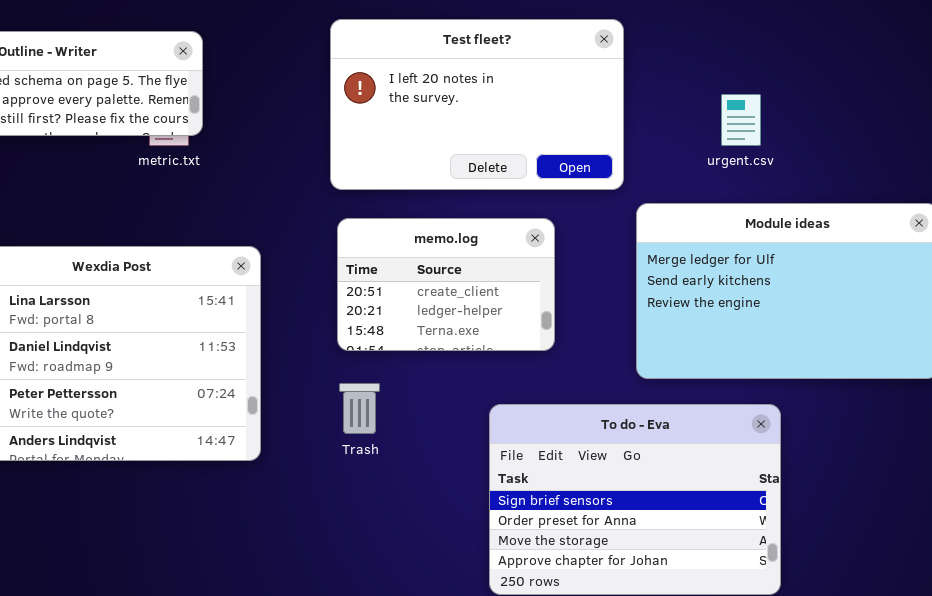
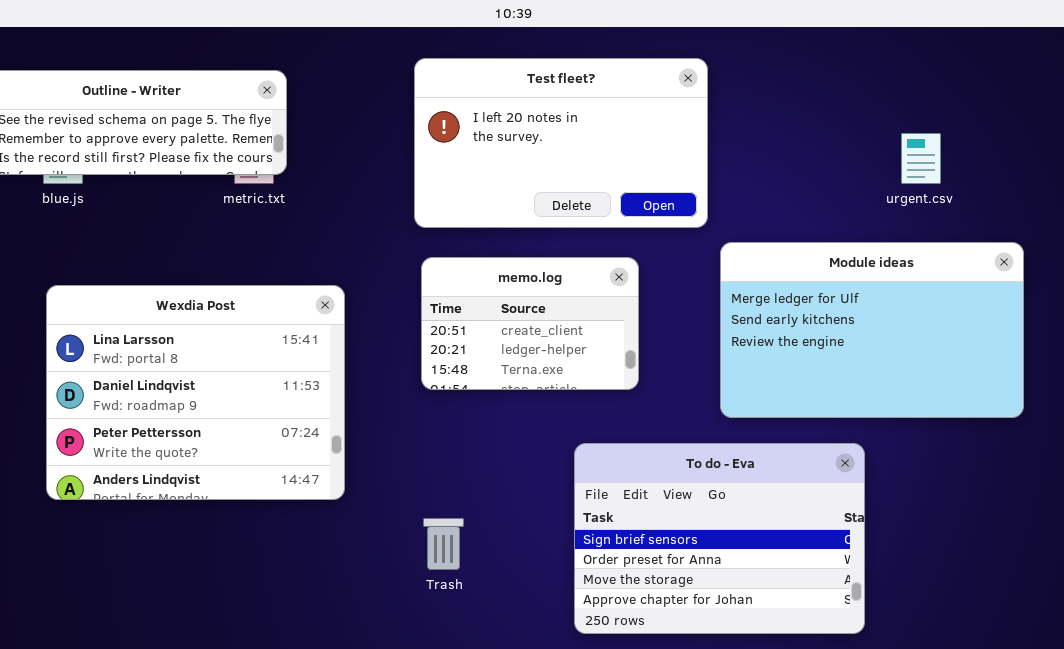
urgent.csv: [721,94,761,146] -> [901,133,941,184], moved
Trash: [339,383,380,434] -> [423,518,464,570], moved

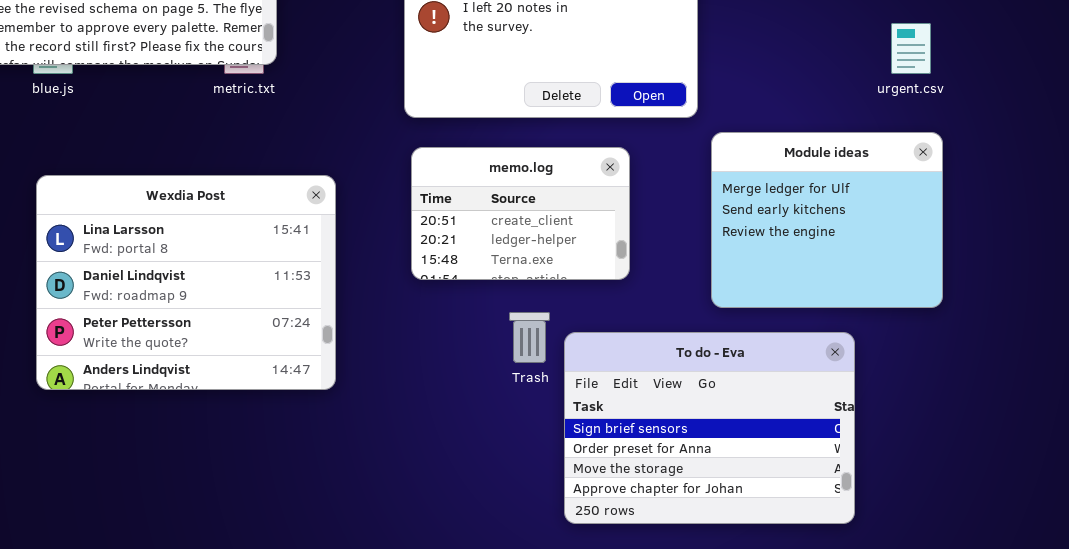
Module ideas: [720,242,1024,418] -> [711,132,943,308], resized
Trash: [423,518,464,570] -> [509,312,550,363], moved

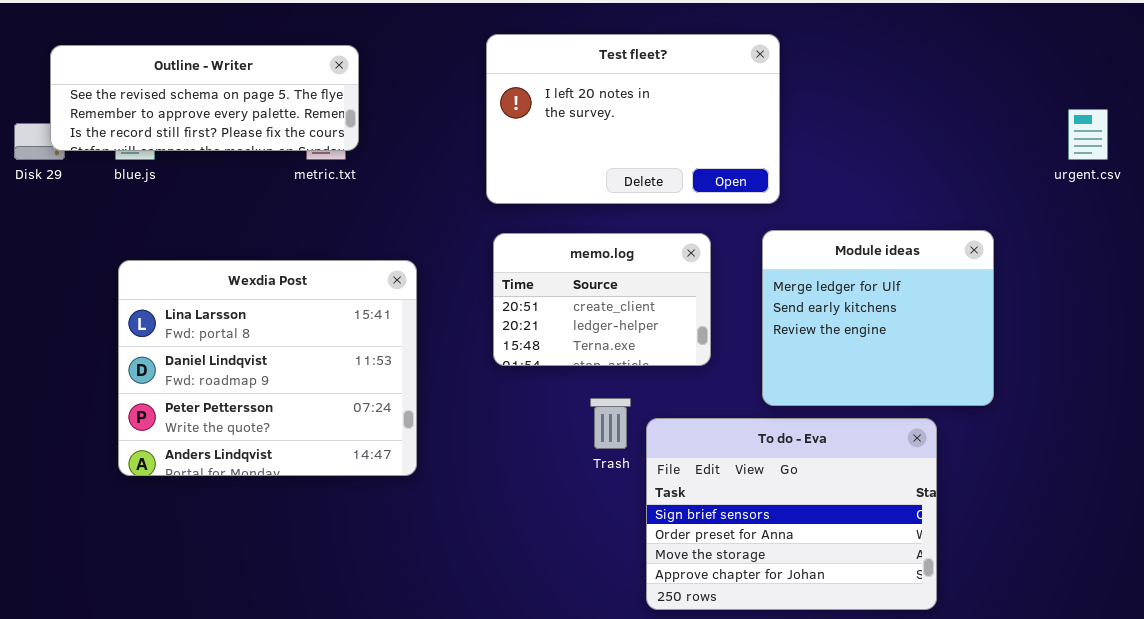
urgent.csv: [891,23,931,74] -> [1068,109,1108,160], moved
Module ideas: [711,132,943,308] -> [762,230,994,406], moved

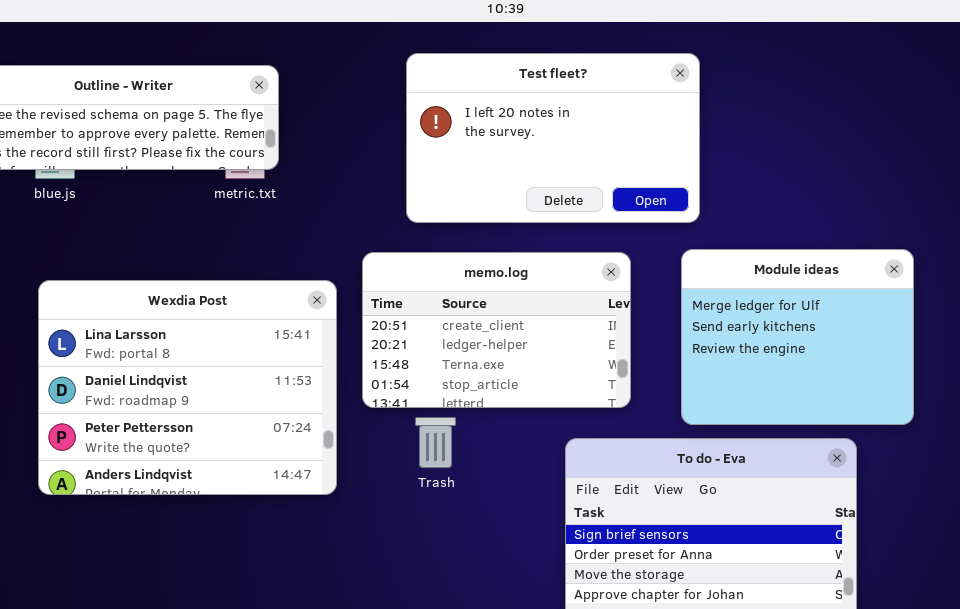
memo.log: [493,233,711,366] -> [362,252,631,408], resized
Trash: [590,398,631,449] -> [415,417,456,468], moved

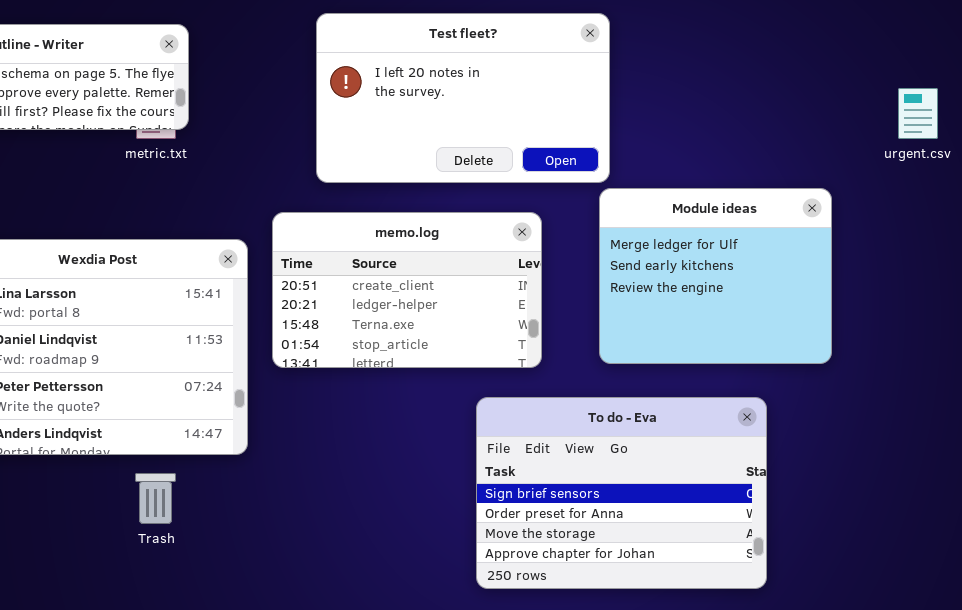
Module ideas: [681,249,914,425] -> [599,188,832,364], moved
Trash: [415,417,456,468] -> [135,473,176,524], moved

